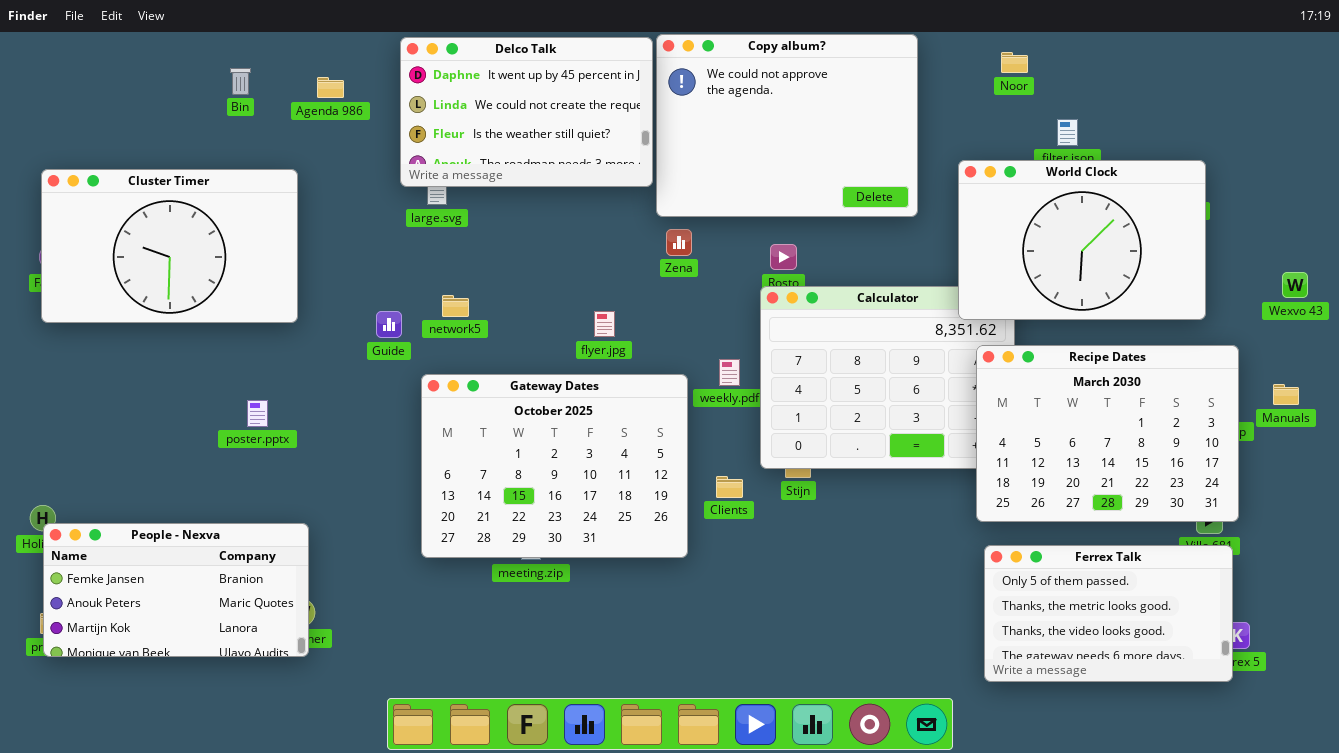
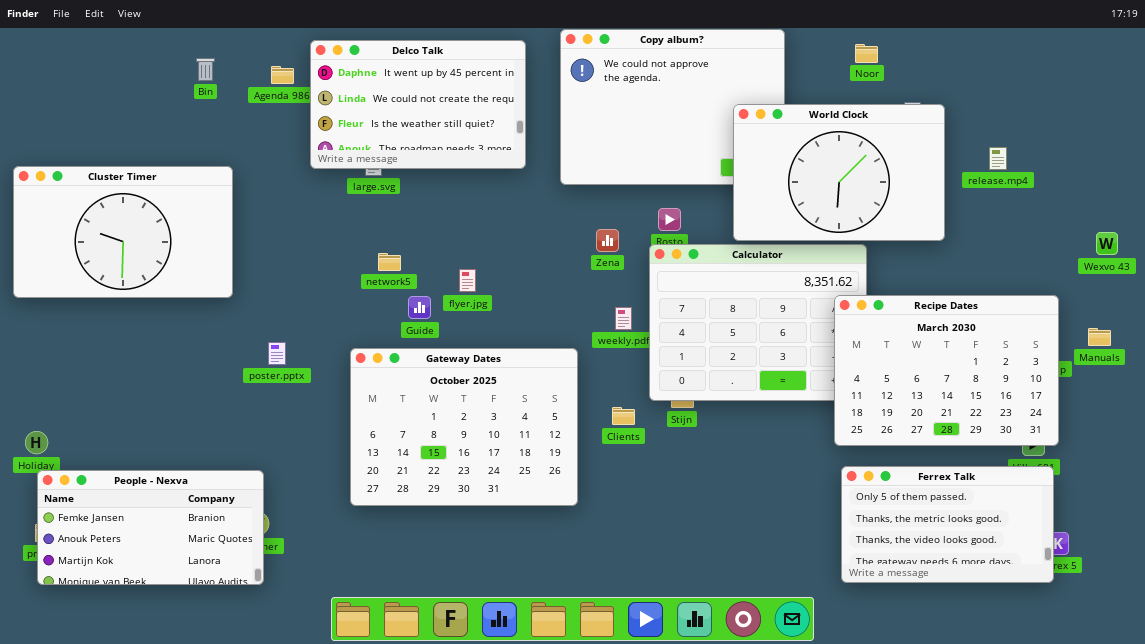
Delco Talk: [400,37,653,187] -> [310,40,526,169], moved
World Clock: [958,160,1206,320] -> [733,104,945,241], moved
Cluster Timer: [41,169,298,323] -> [13,166,233,298], moved
Zena: [666,229,692,256] -> [596,229,619,252], moved
flyer.jpg: [594,311,615,337] -> [459,269,476,292], moved
Guide: [376,311,402,338] -> [408,296,431,319], moved
Gateway Dates: [421,374,688,558] -> [350,348,578,506], moved
poster.pptx: [247,400,268,427] -> [268,342,286,365], moved
People - Nexva: [43,523,309,657] -> [37,470,264,585], moved

